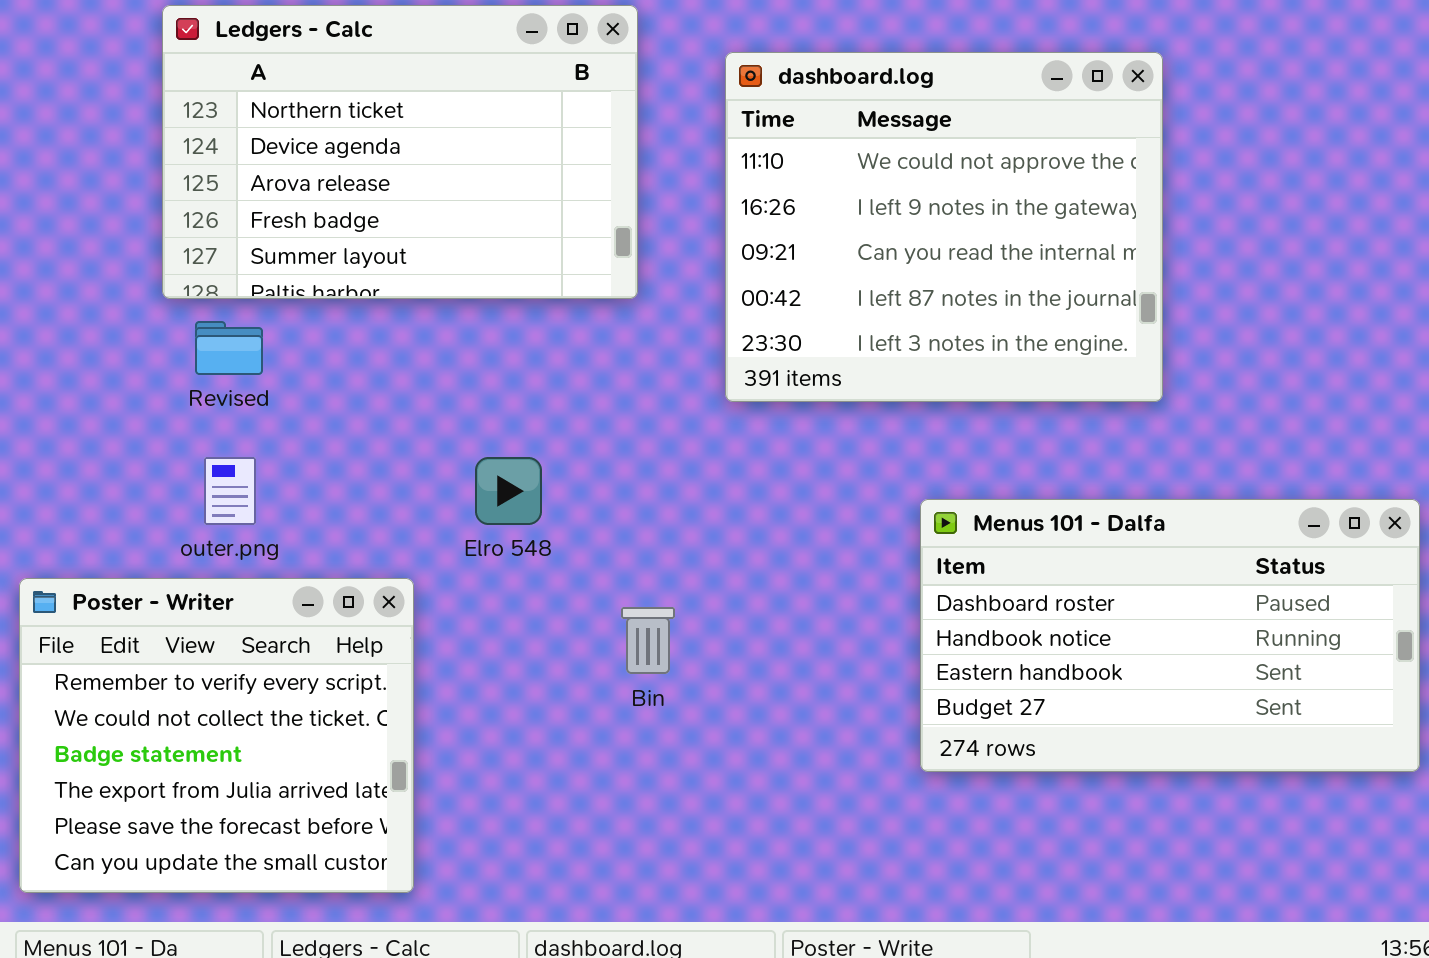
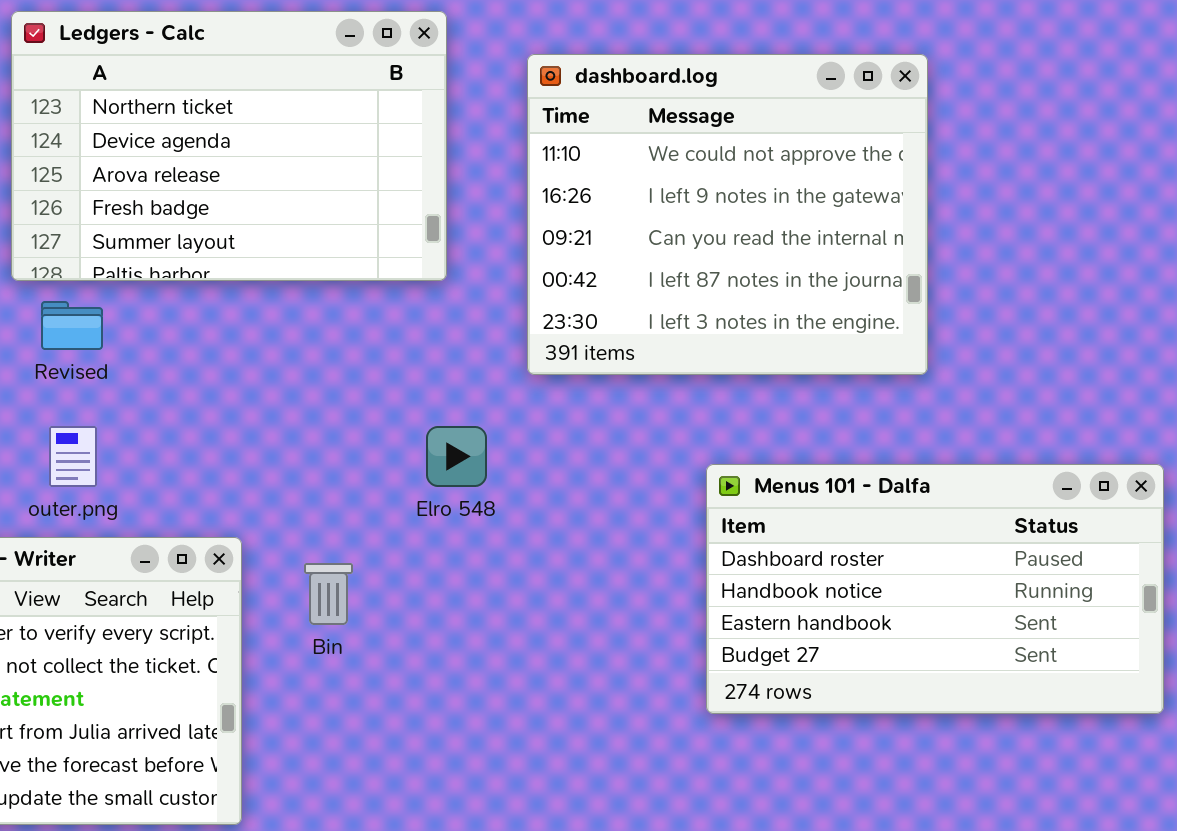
Elro 548: [475,457,542,525] -> [426,426,487,487], moved
Bin: [621,607,675,674] -> [304,563,353,625], moved

